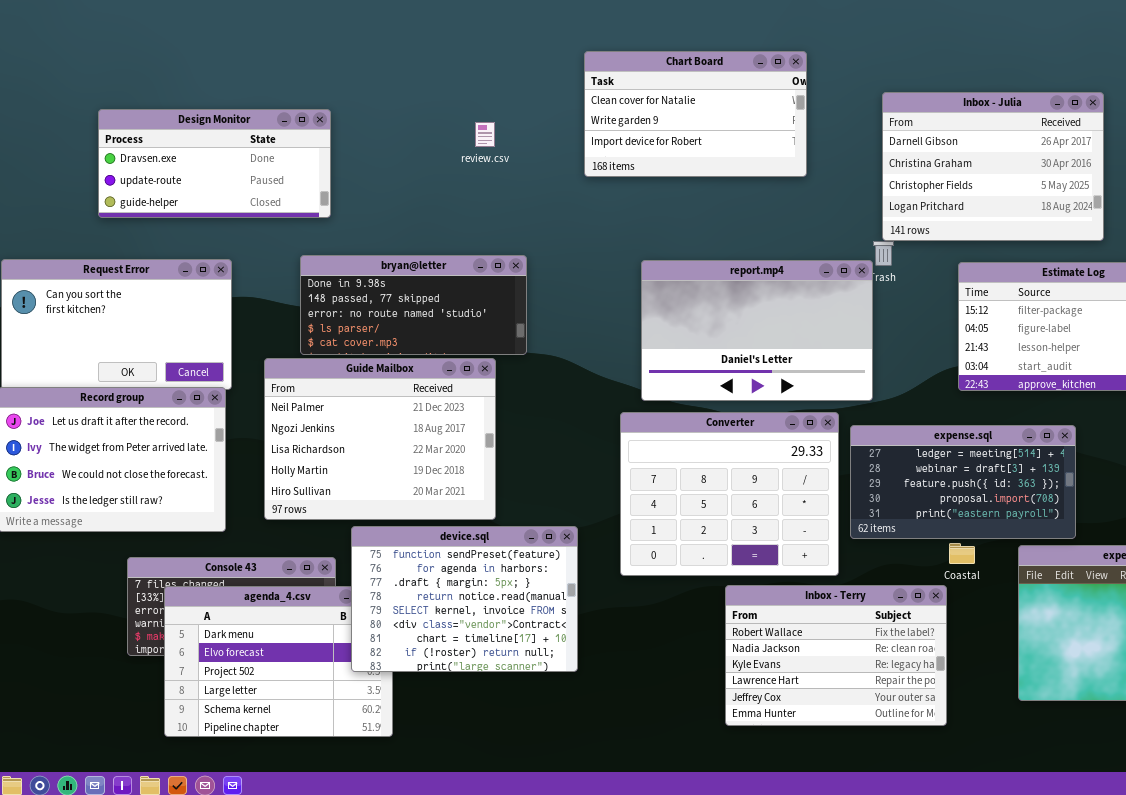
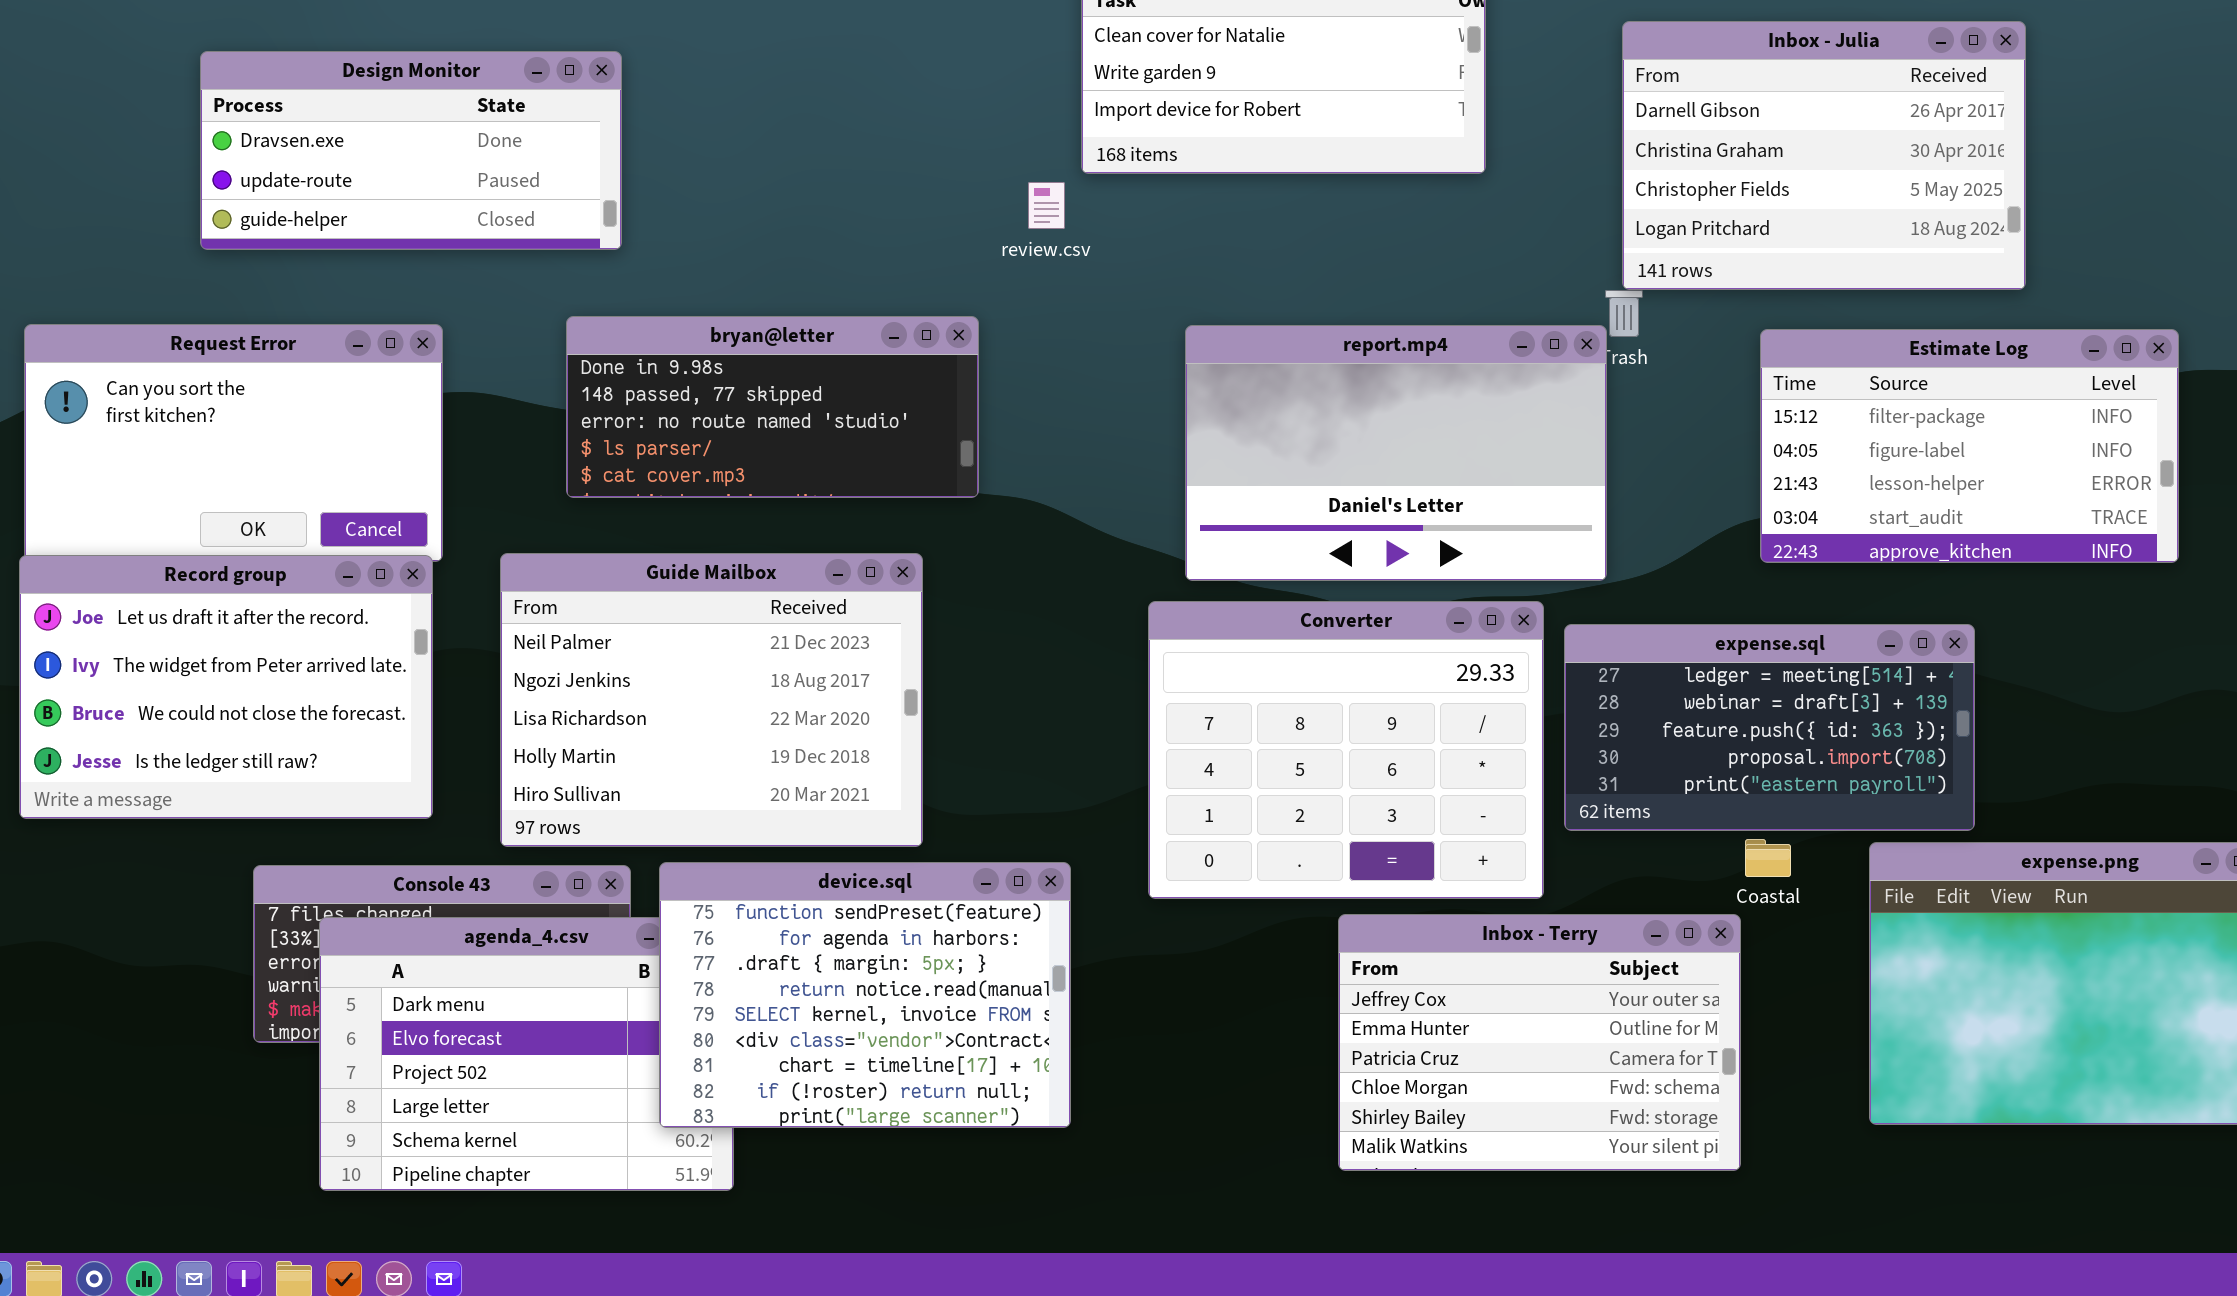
review.csv: [475,122,495,147] -> [1028,182,1065,229], moved
Guide Mailbox: [264,358,496,520] -> [500,553,923,847], moved
device.sql: [351,526,578,672] -> [659,862,1071,1128], moved
Inbox - Terry: [725,585,947,726] -> [1338,914,1741,1171], scrolled down 4 rows

